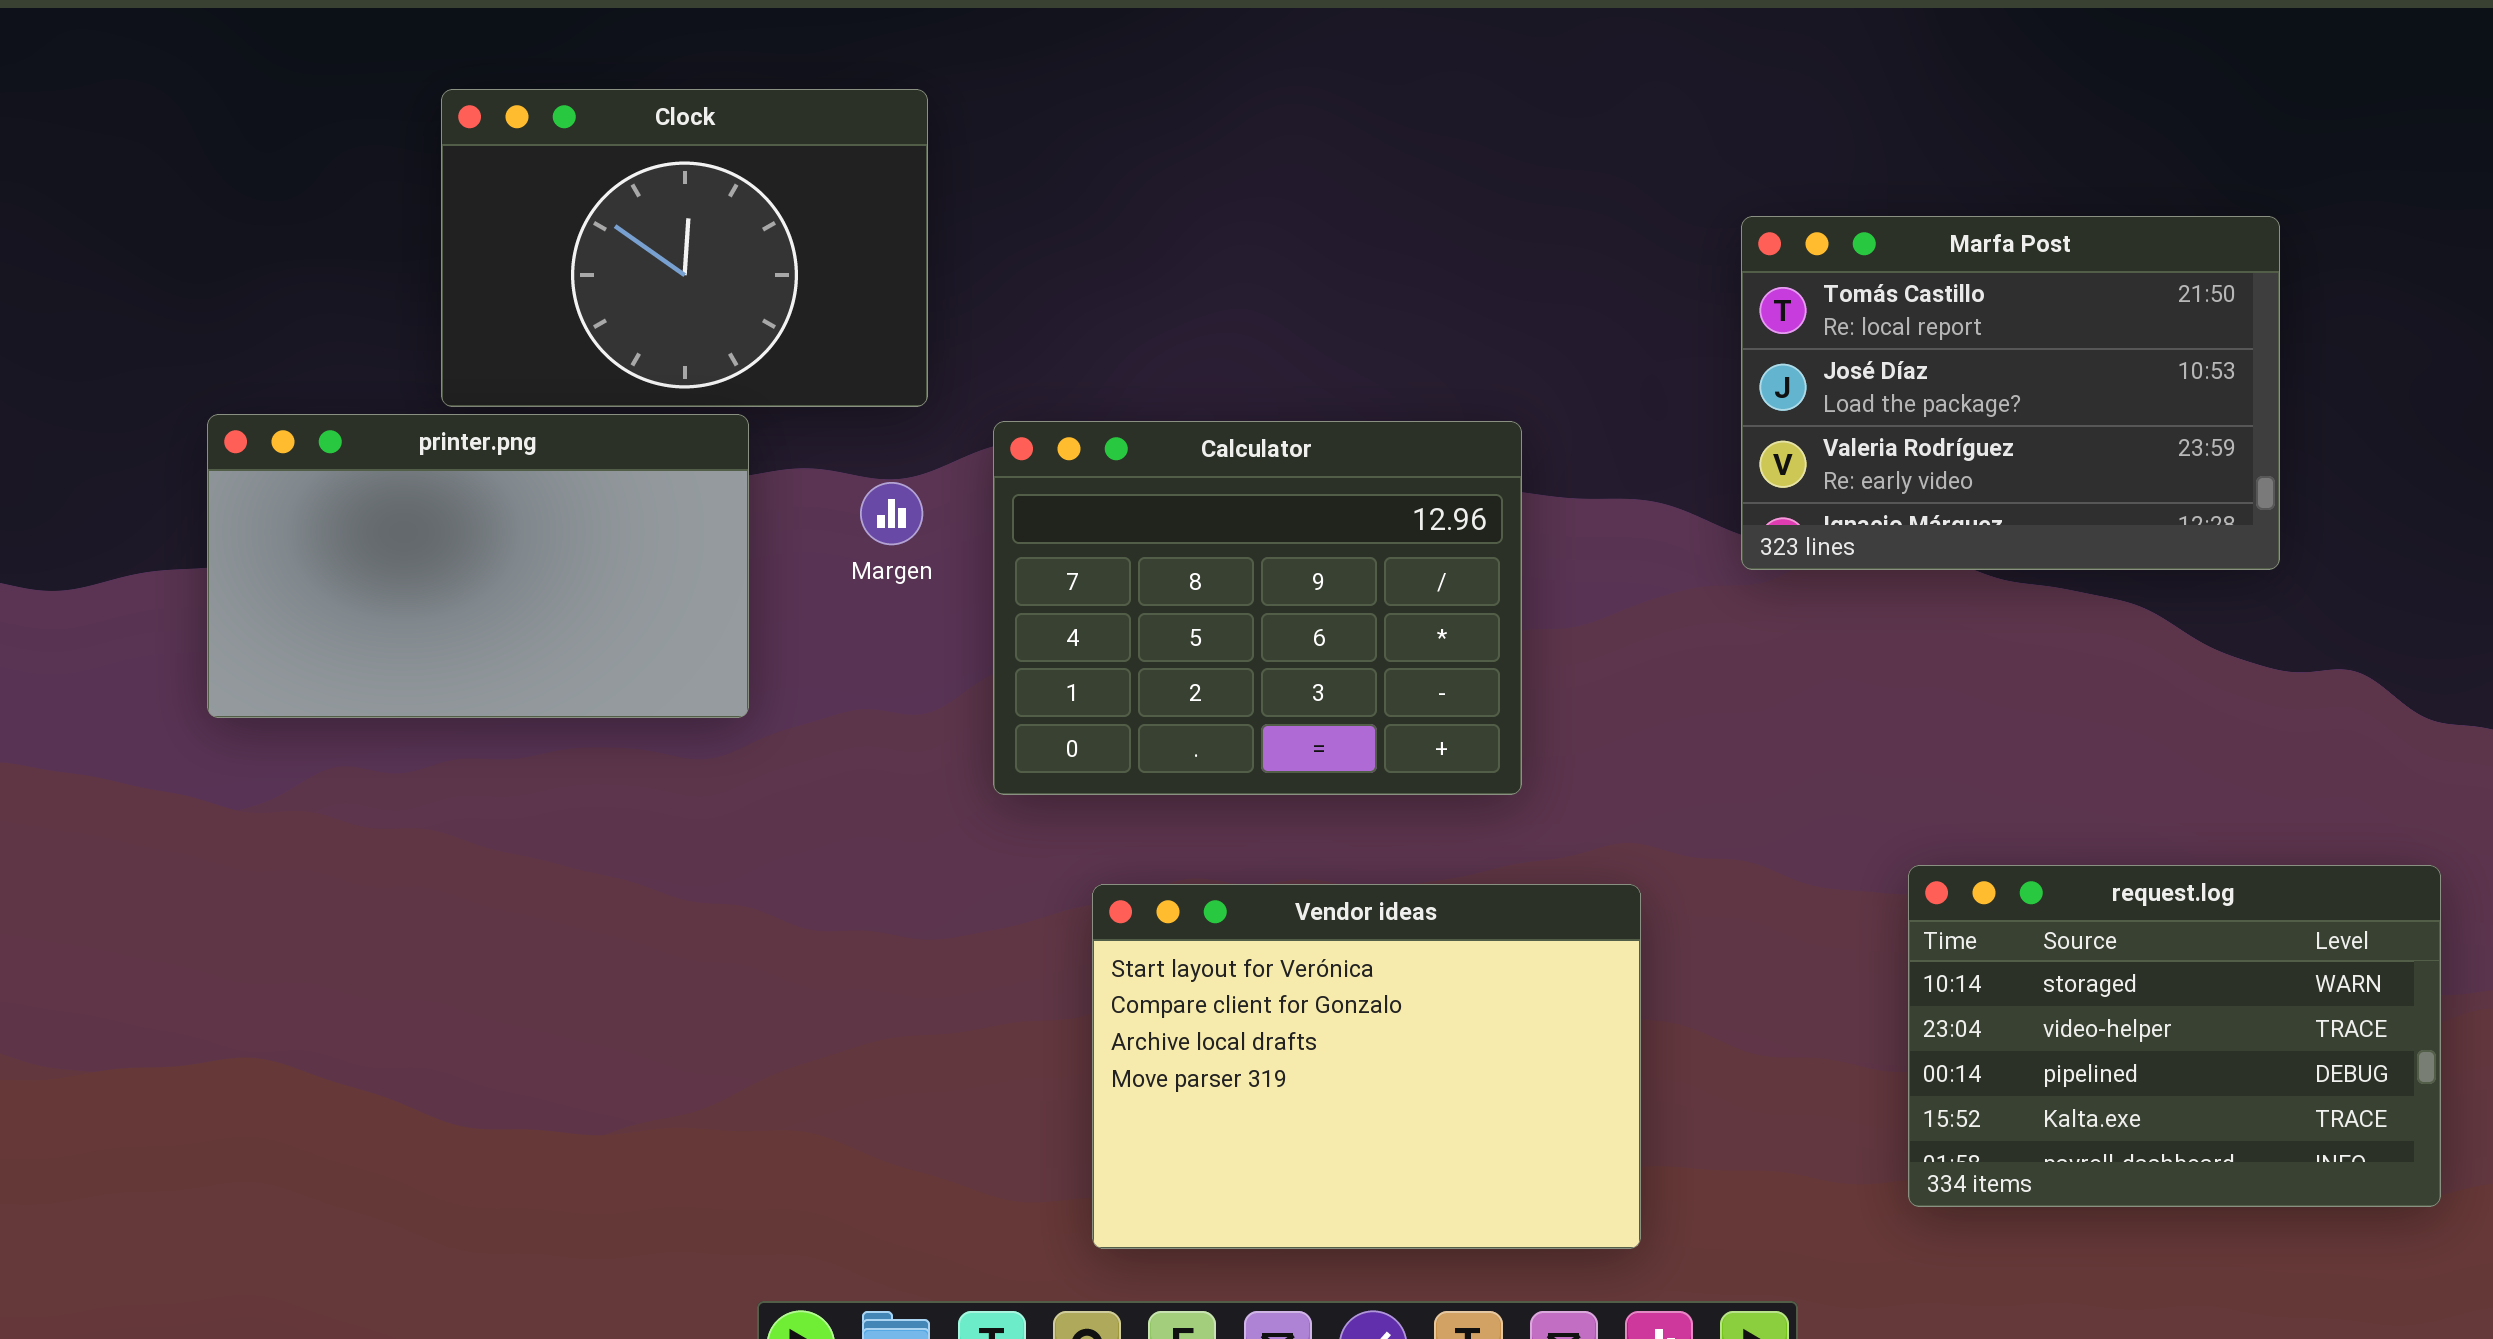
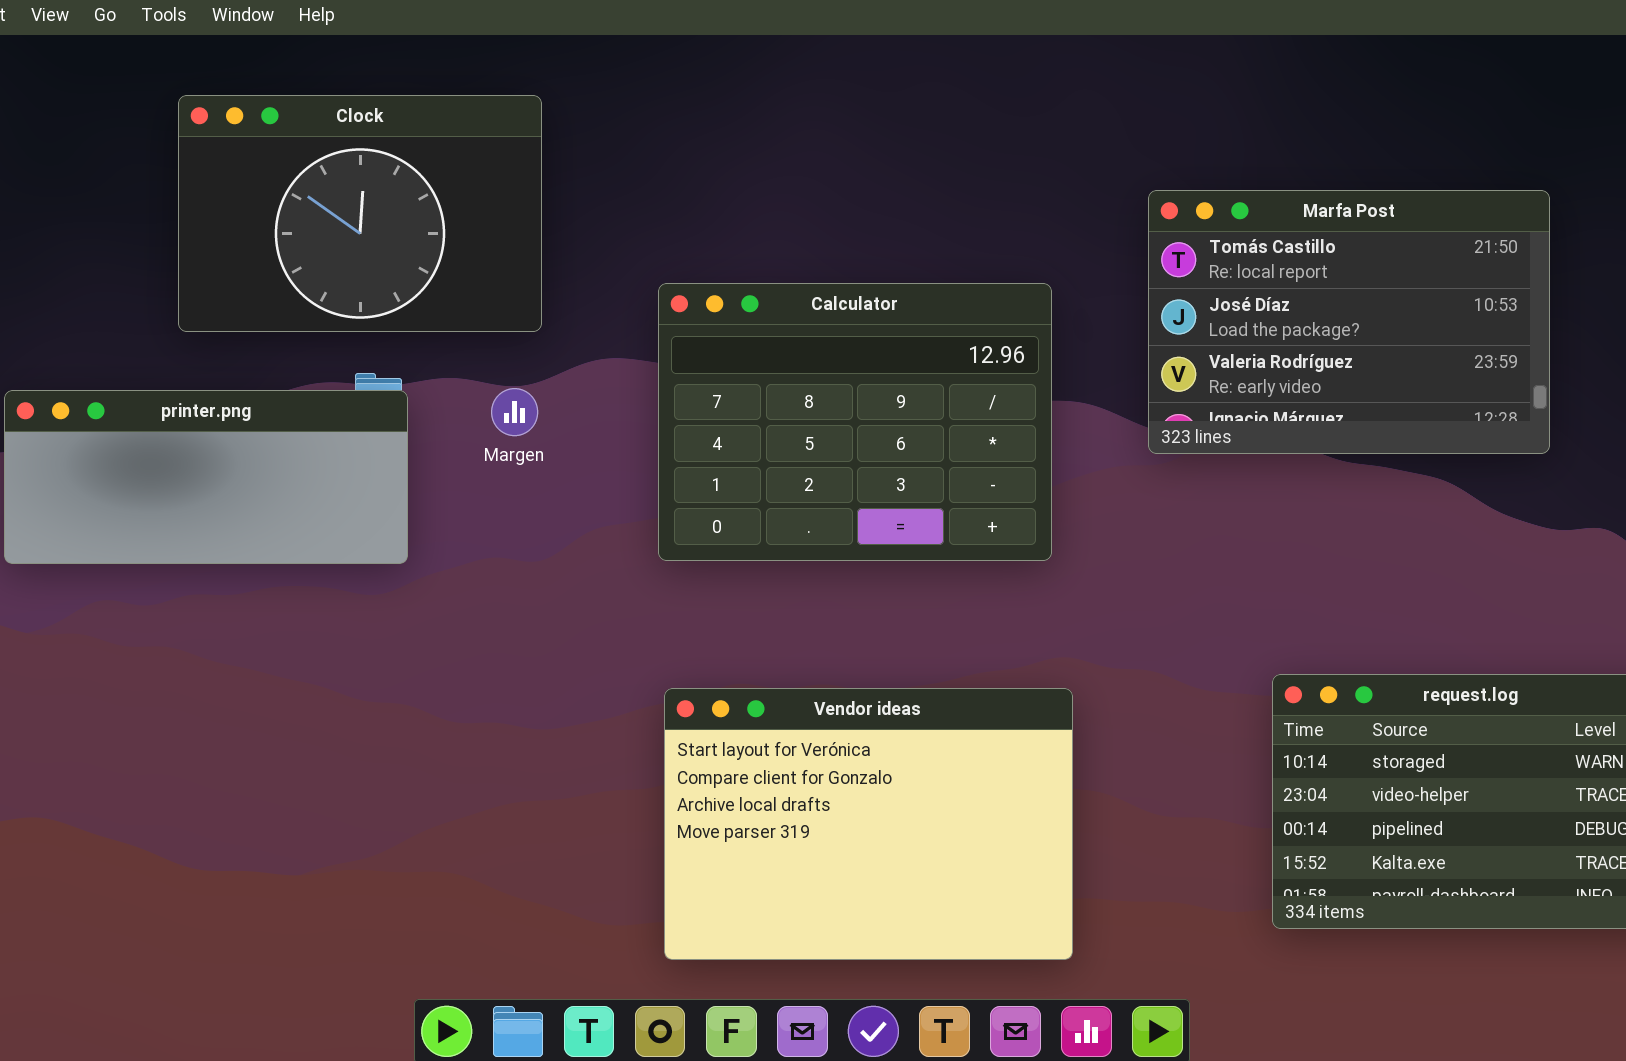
printer.png: [207,414,749,718] -> [4,390,408,564], resized
Calculator: [993,421,1522,795] -> [658,283,1052,561], moved

